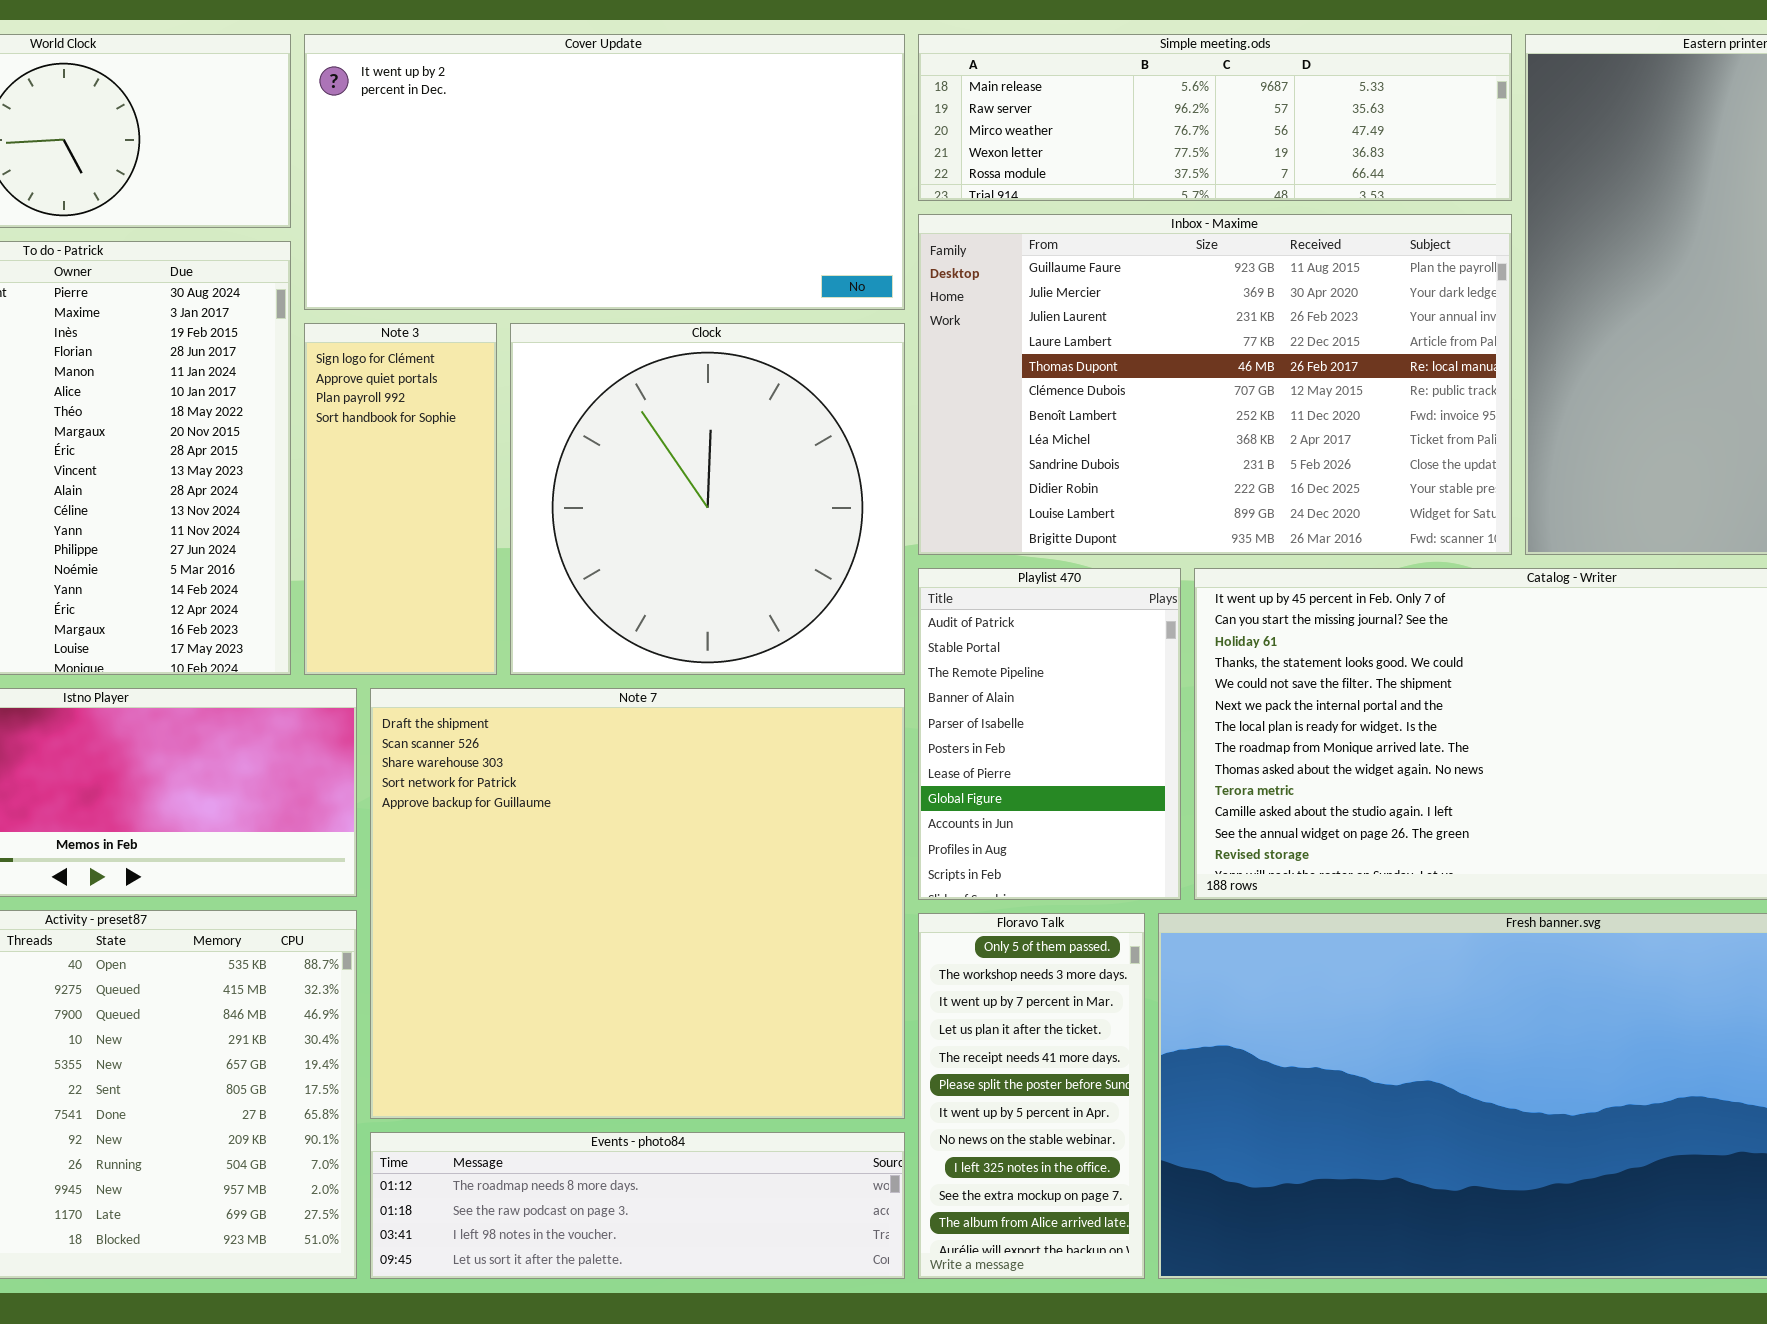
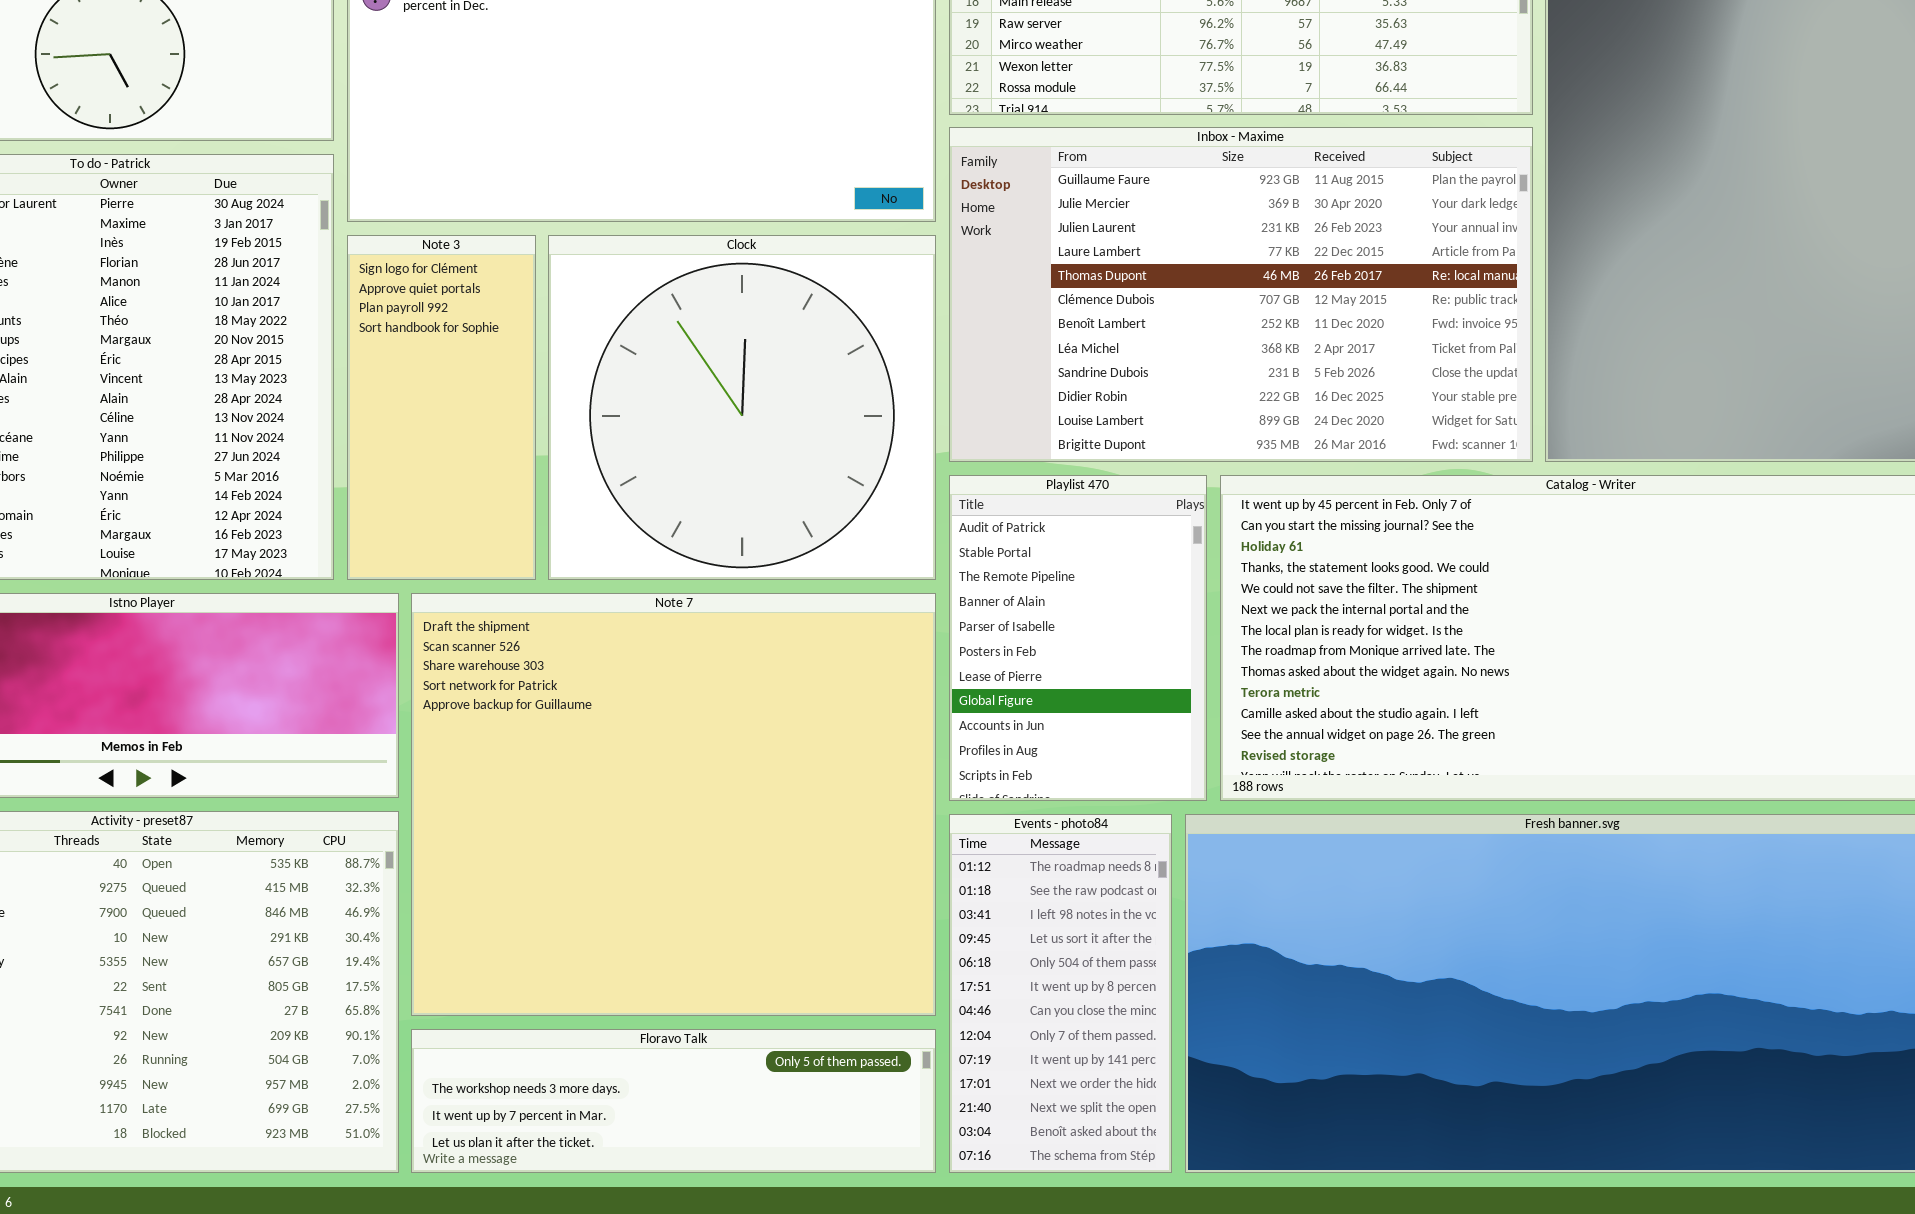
Floravo Talk: [918,913,1145,1279] -> [411,1029,936,1173], moved, resized
Events - photo84: [370,1132,905,1279] -> [949,814,1172,1173], moved, resized

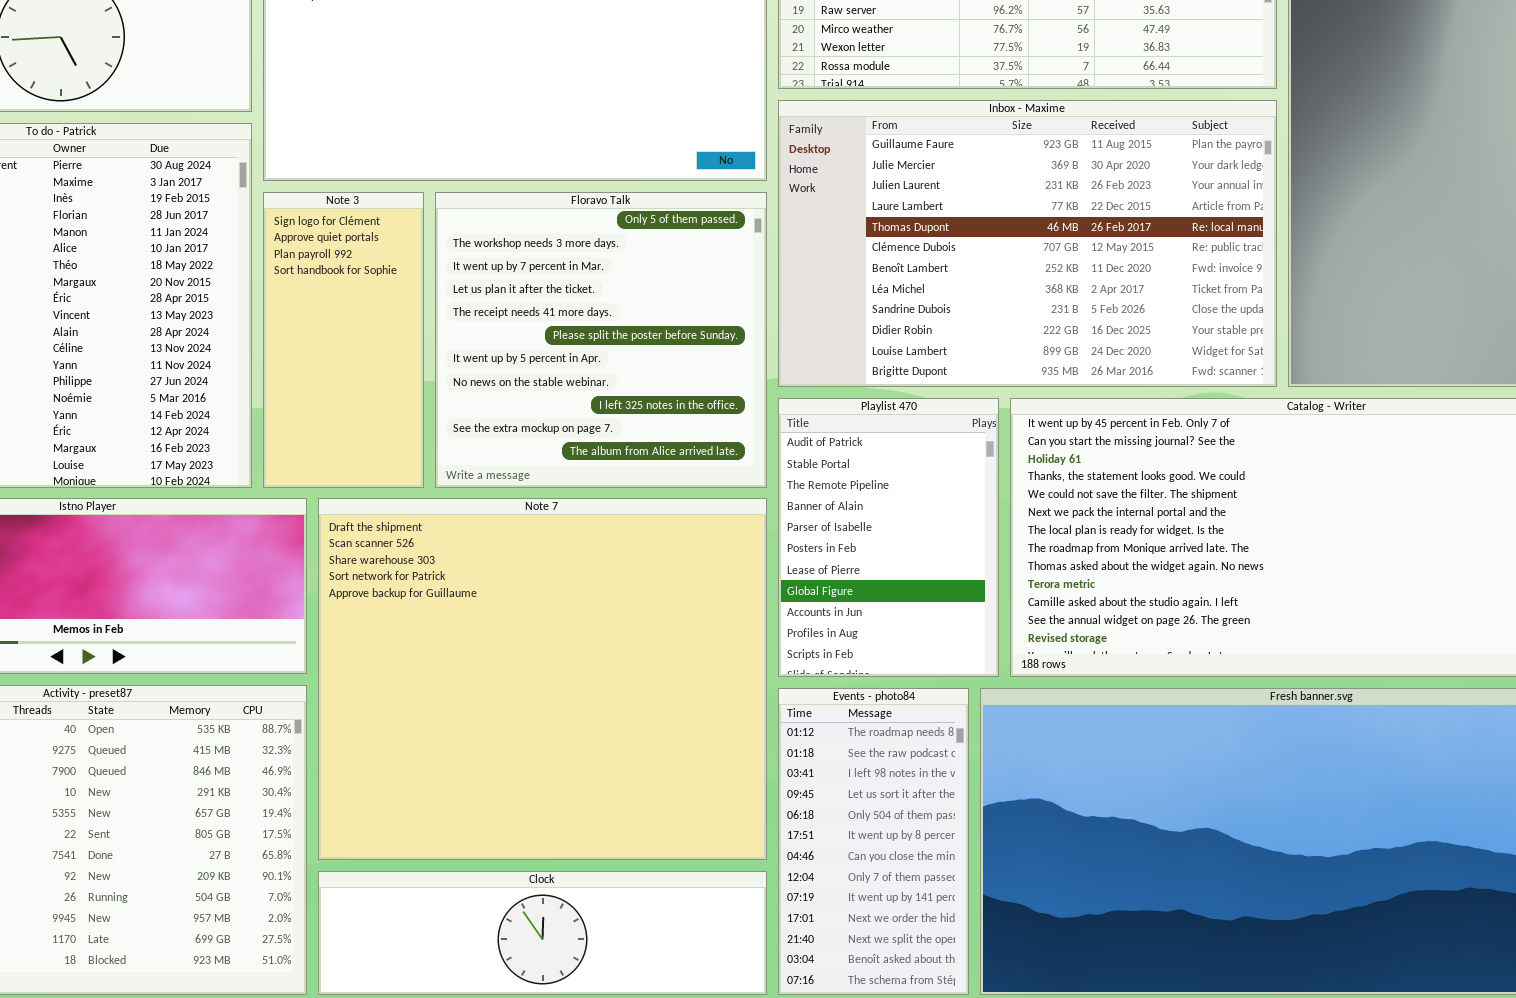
Clock: [548,235,936,580] -> [318,871,767,995], moved, resized
Floravo Talk: [411,1029,936,1173] -> [435,192,767,488], moved, resized

